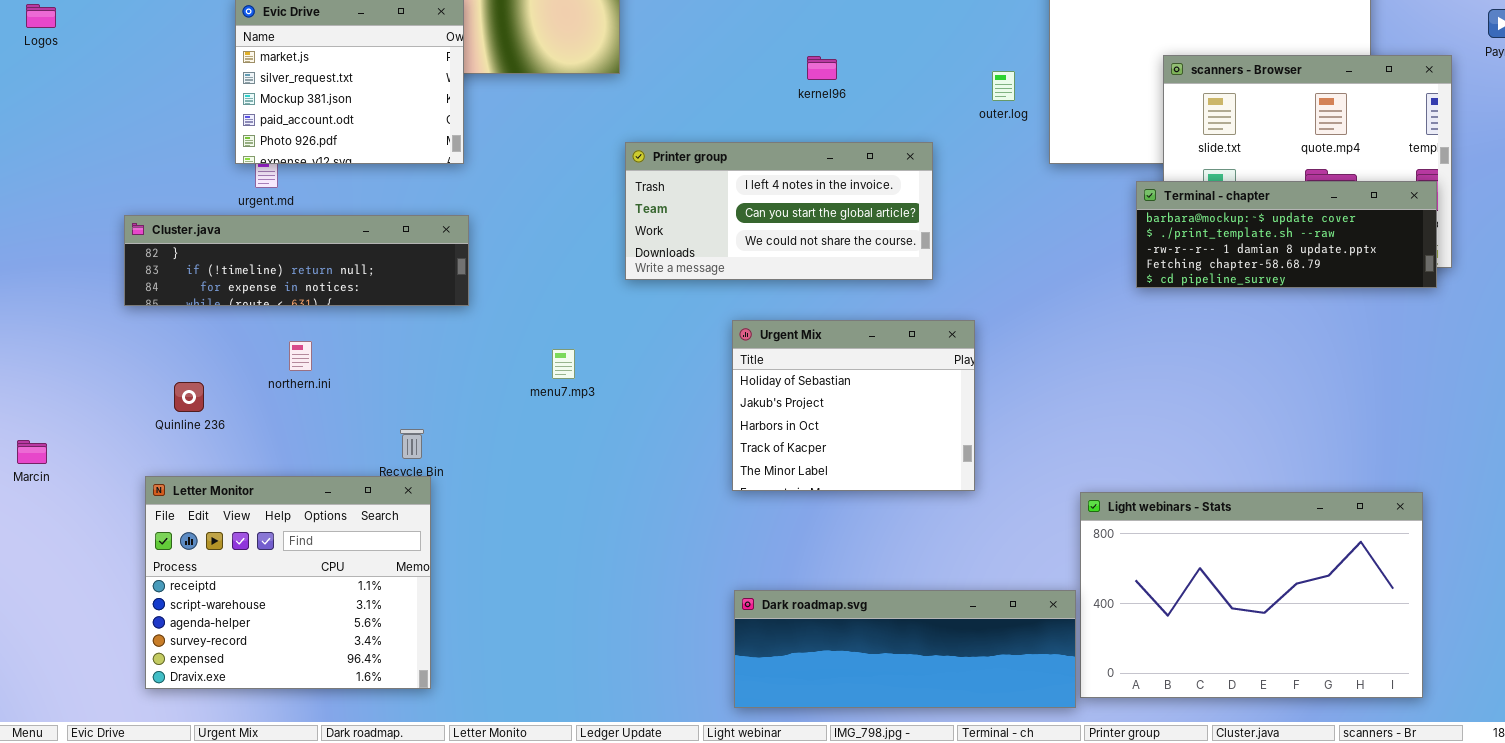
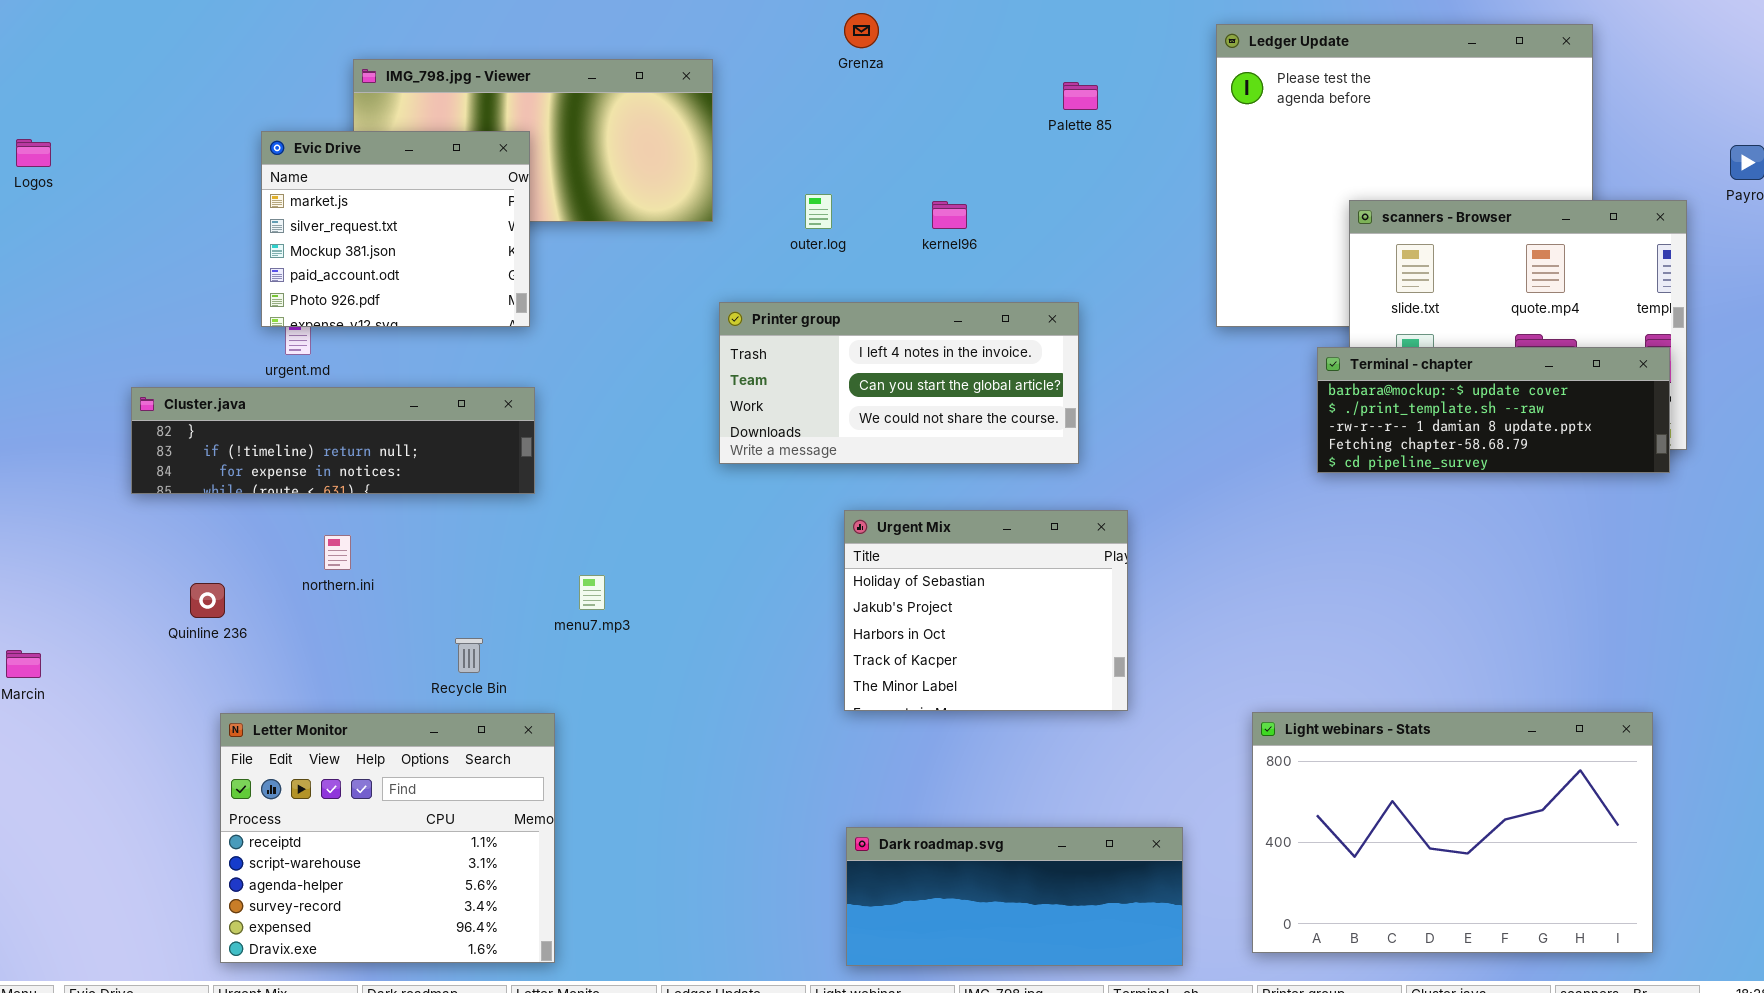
outer.log: [992,71,1015,101] -> [805,194,832,229], moved
menu7.mp3: [552,349,575,379] -> [579,575,605,610], moved
Letter Monitor: [145,476,431,689] -> [220,713,555,963], moved
Dark roadmap.svg: [734,590,1076,708] -> [846,827,1183,966], resized

